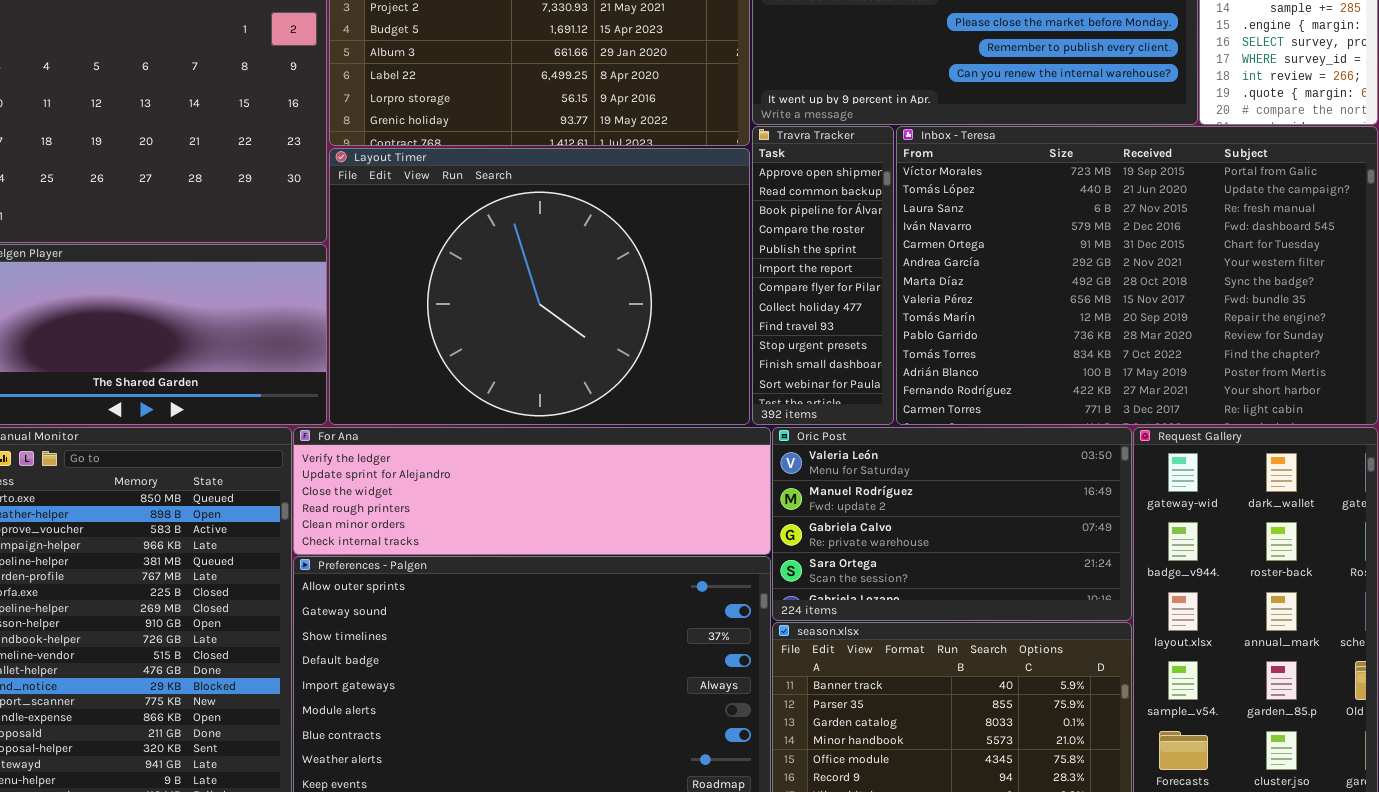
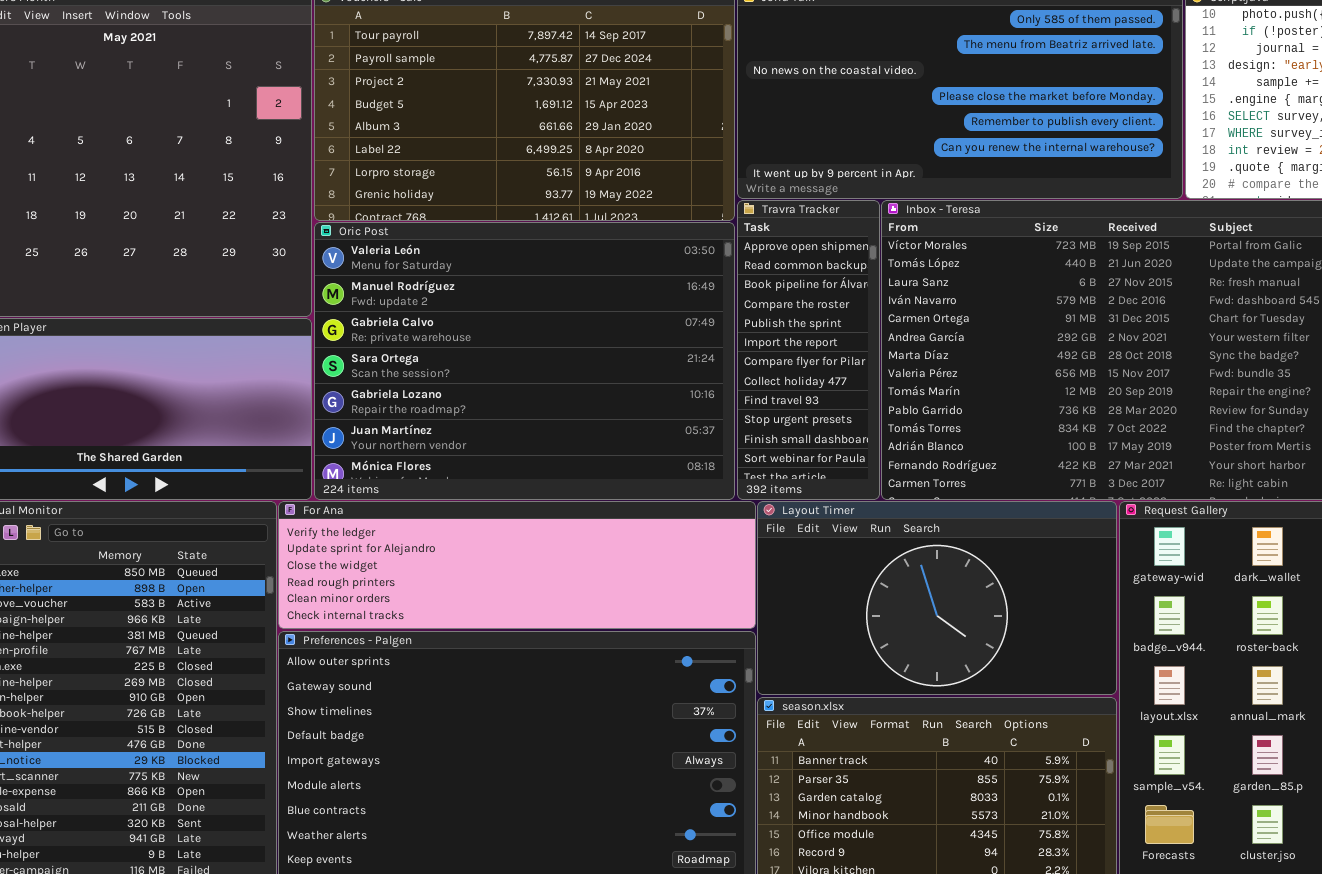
Layout Timer: [329,148,750,425] -> [757,501,1117,695], moved, resized
Oric Post: [772,427,1132,621] -> [314,222,735,500], moved, resized

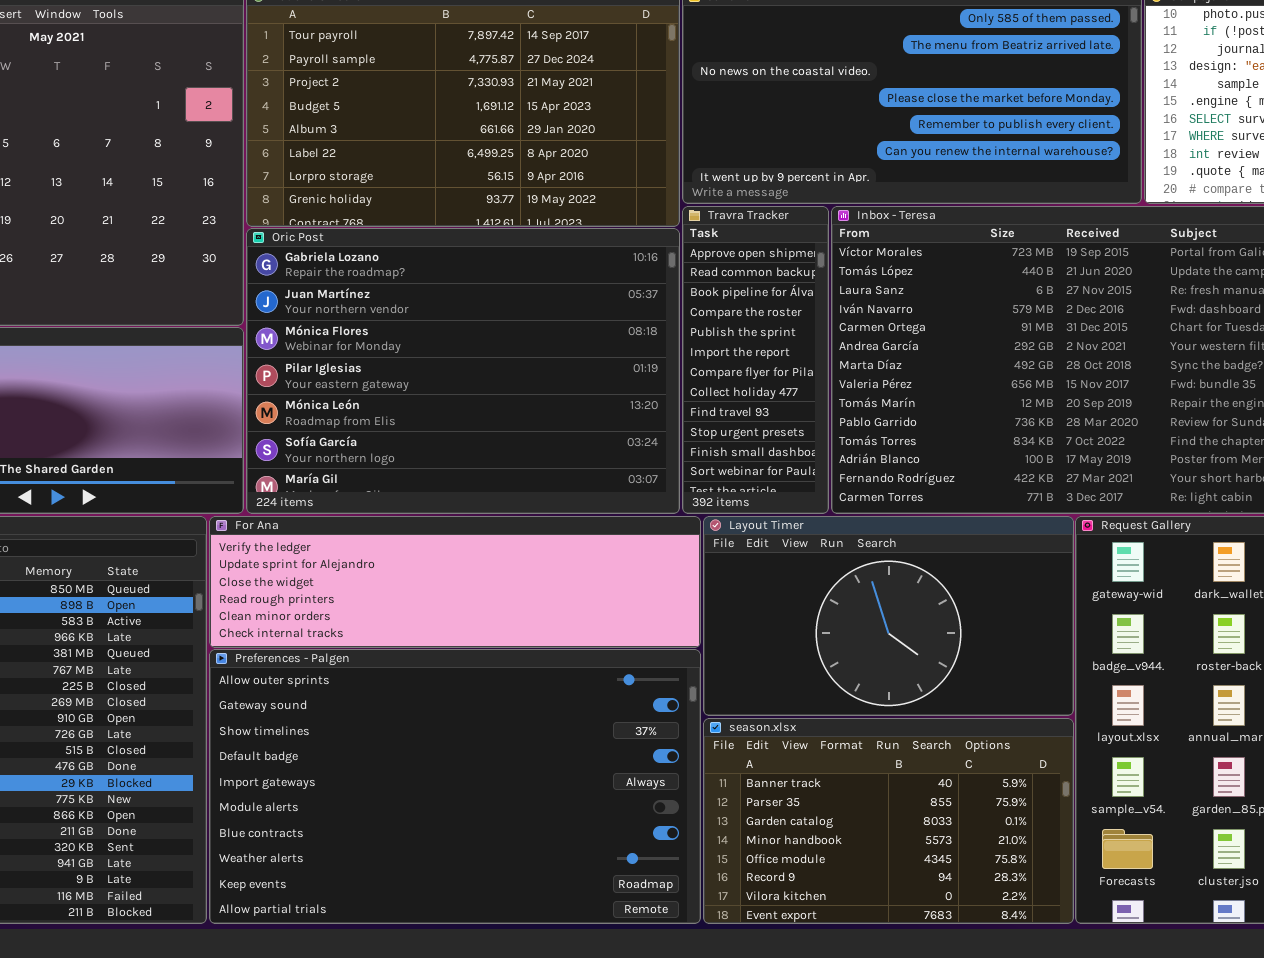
Oric Post: [314,222,735,500] -> [246,228,680,514], scrolled down 4 rows

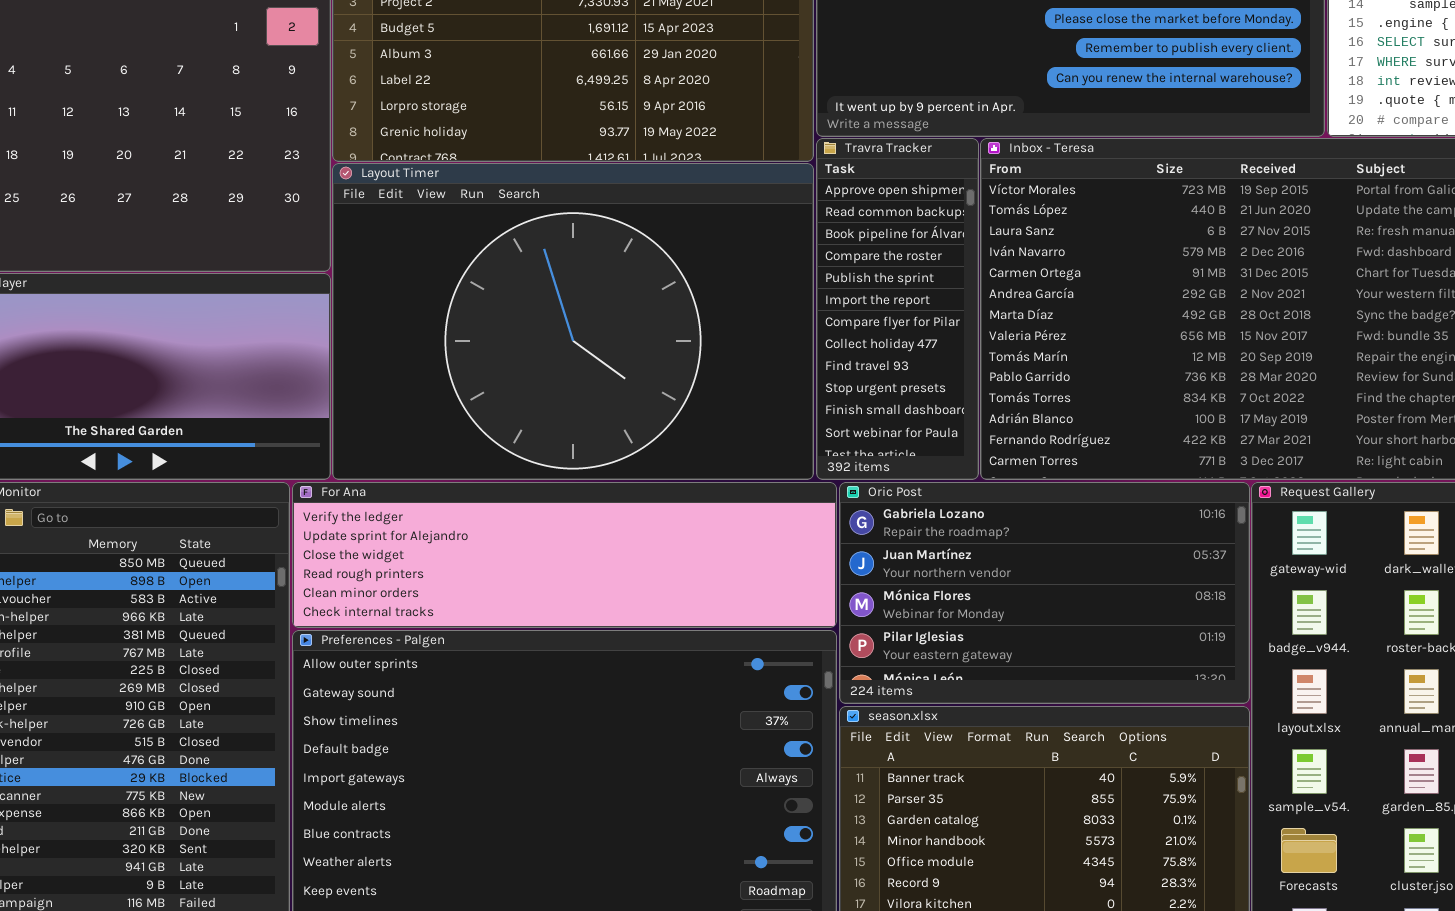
Oric Post: [246,228,680,514] -> [839,482,1250,704], moved, resized
Layout Timer: [703,516,1074,716] -> [332,163,814,480], moved, resized

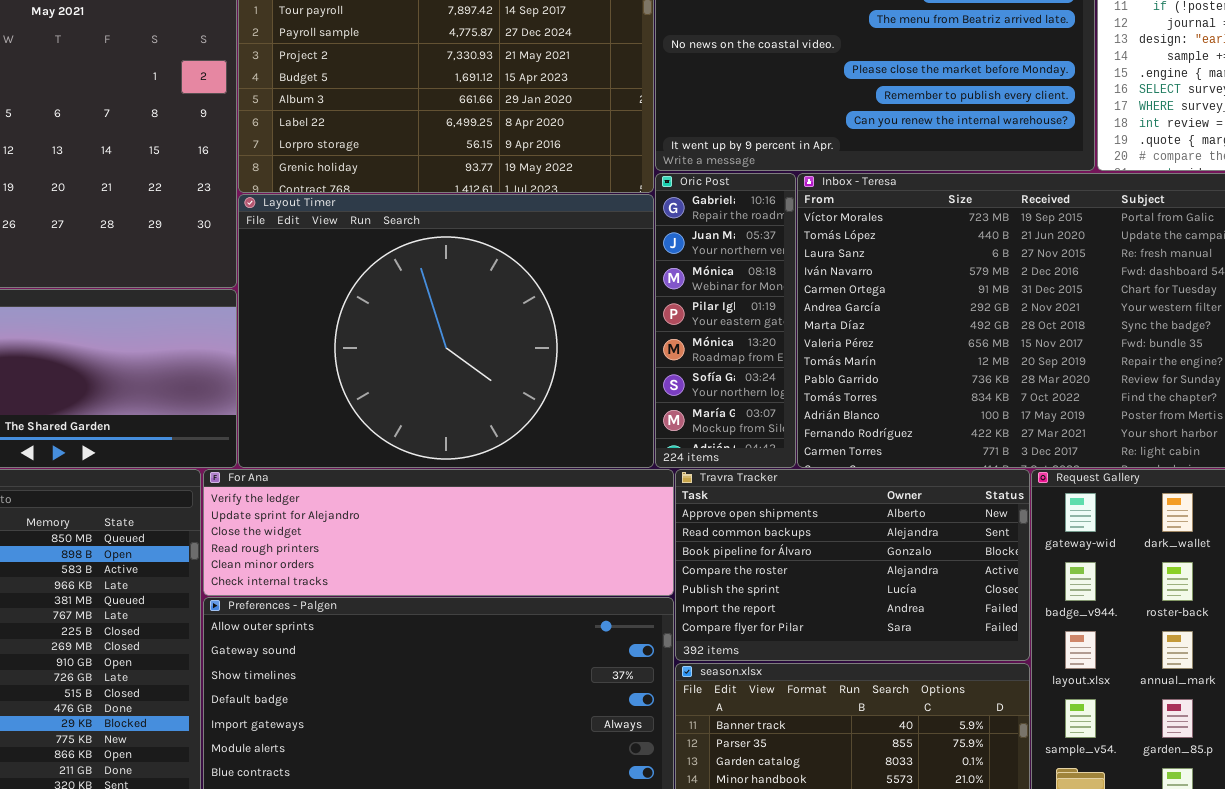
Travra Tracker: [816,138,979,480] -> [675,469,1030,661], moved, resized
Oric Post: [839,482,1250,704] -> [655,173,796,468], moved, resized

